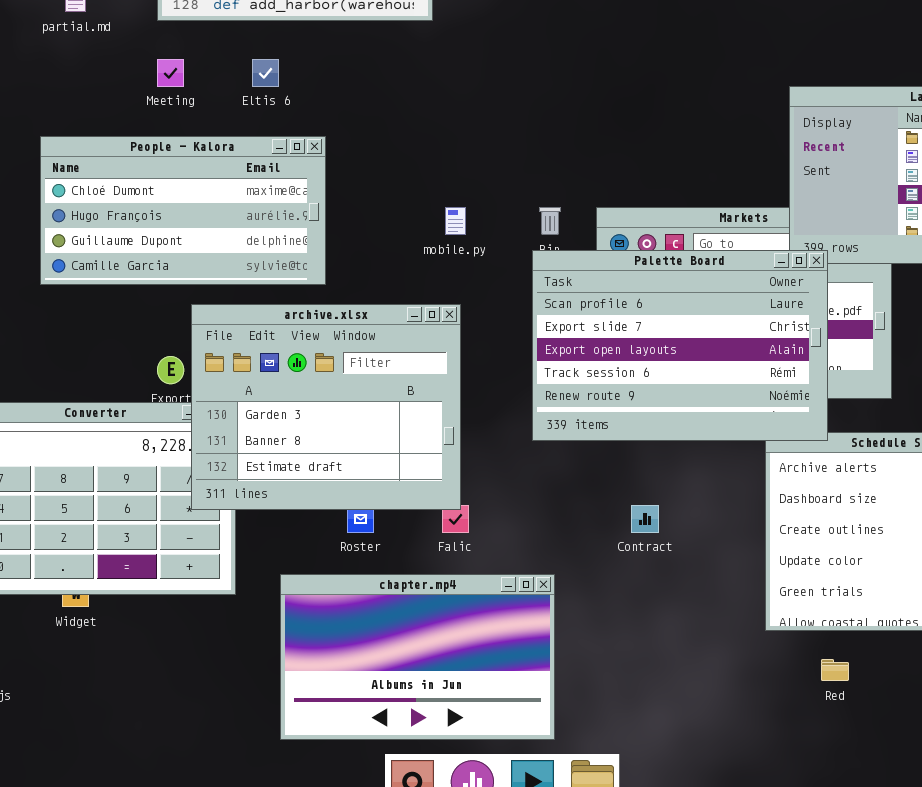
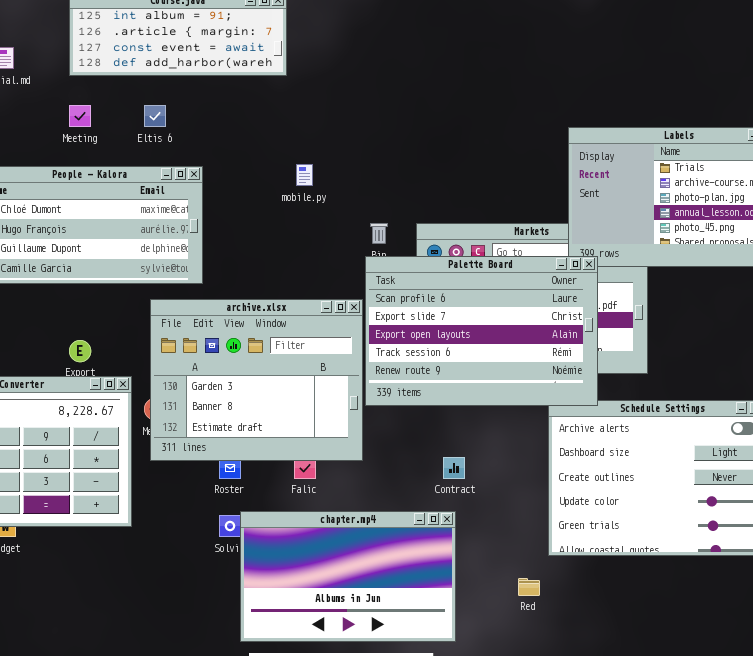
mobile.py: [445,207,466,235] -> [296,164,313,186], moved
archive.xlsx: [191,304,461,510] -> [150,299,363,461], moved
chapter.mp4: [280,574,555,740] -> [240,511,456,642], moved
Red: [821,659,849,681] -> [518,578,540,596], moved

